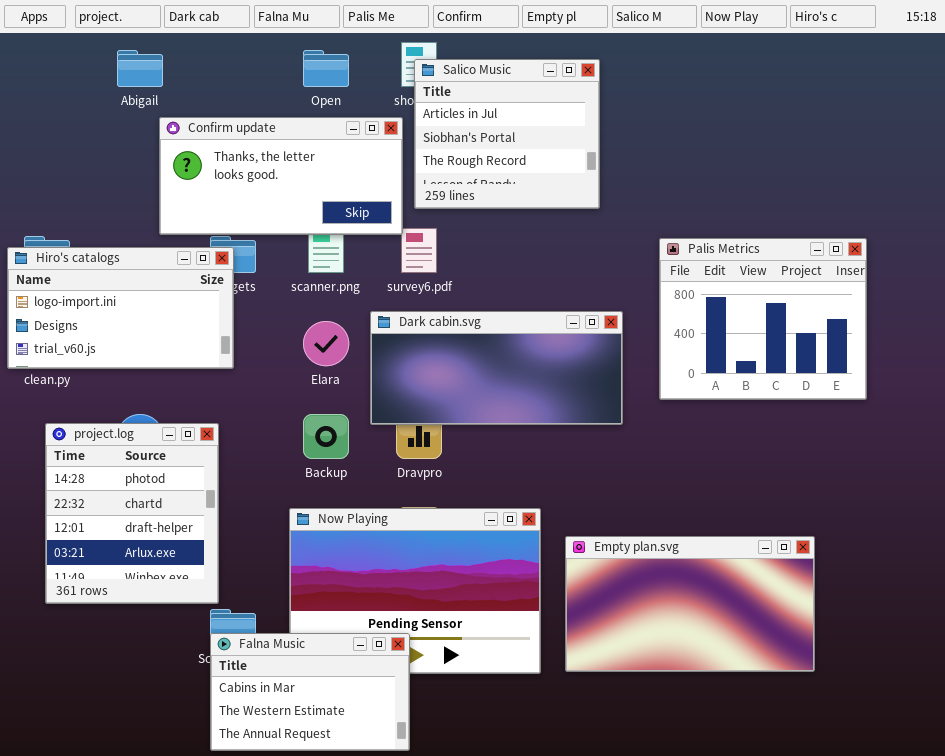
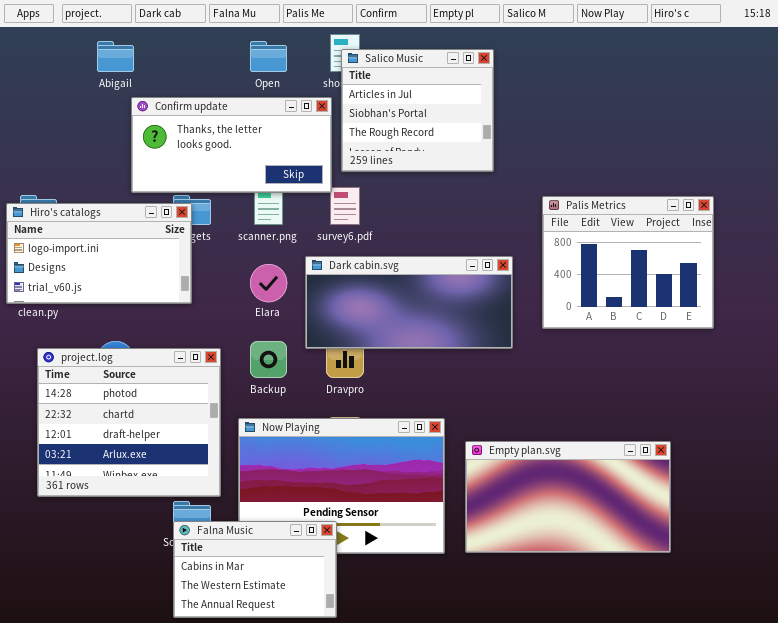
project.log: [45,423,219,604] -> [37,348,221,497], resized

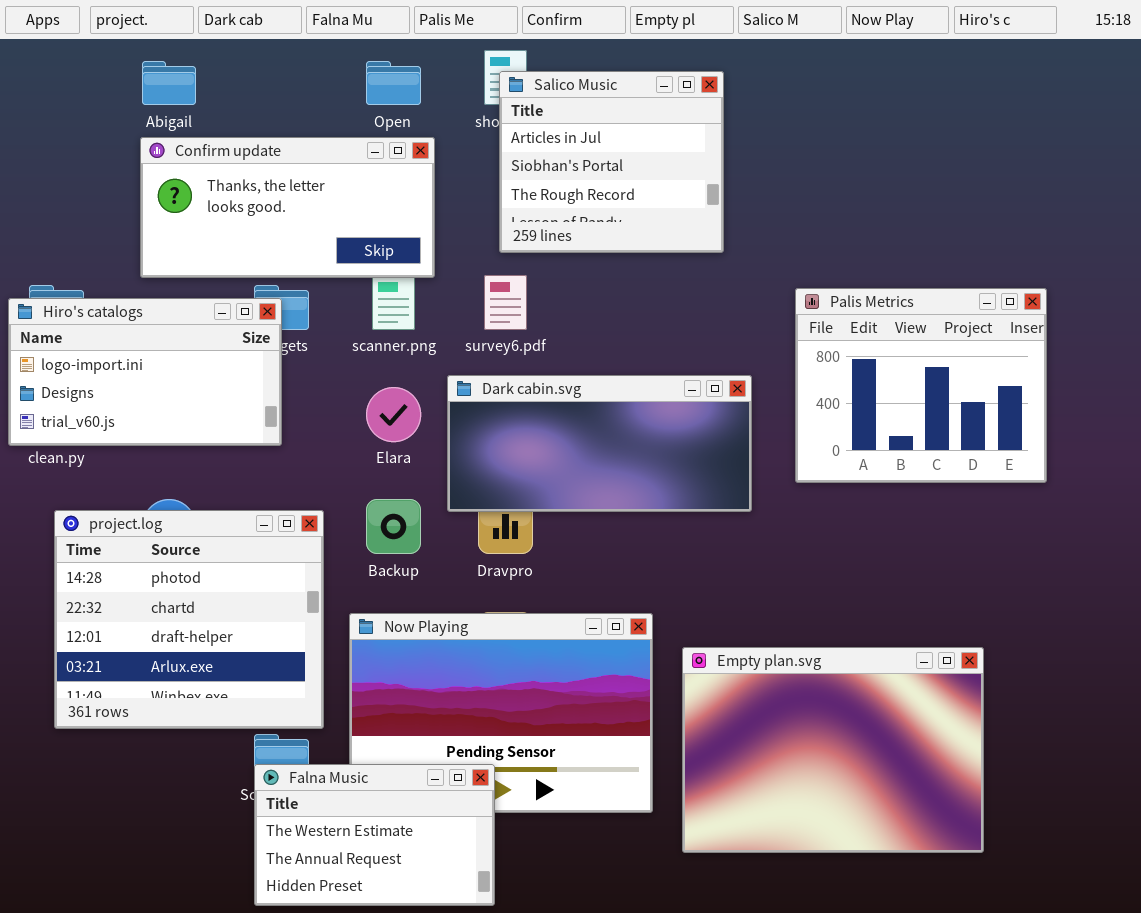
Confirm update: [131,97,332,193] -> [140,137,435,278], moved
Empty plan.svg: [465,441,671,553] -> [682,647,984,853], resized
Falna Music: [173,521,337,618] -> [254,764,495,906], scrolled down 1 row

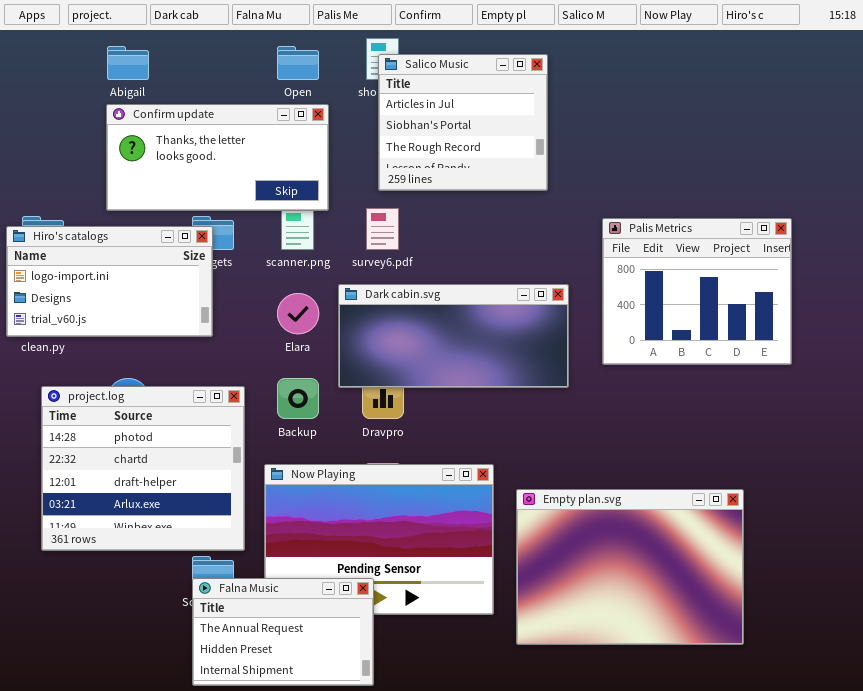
Falna Music: [254,764,495,906] -> [192,578,374,686], scrolled down 1 row

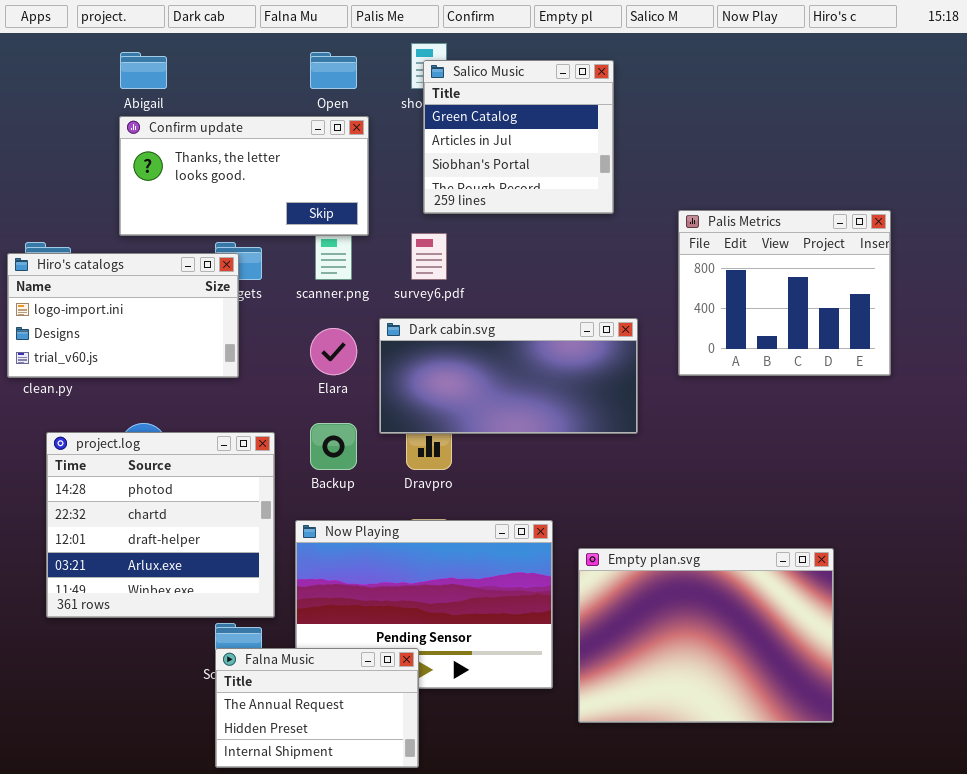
Salico Music: [378,54,548,191] -> [423,60,614,214], scrolled up 1 row
Palis Metrics: [602,218,792,365] -> [678,210,891,376], moved

